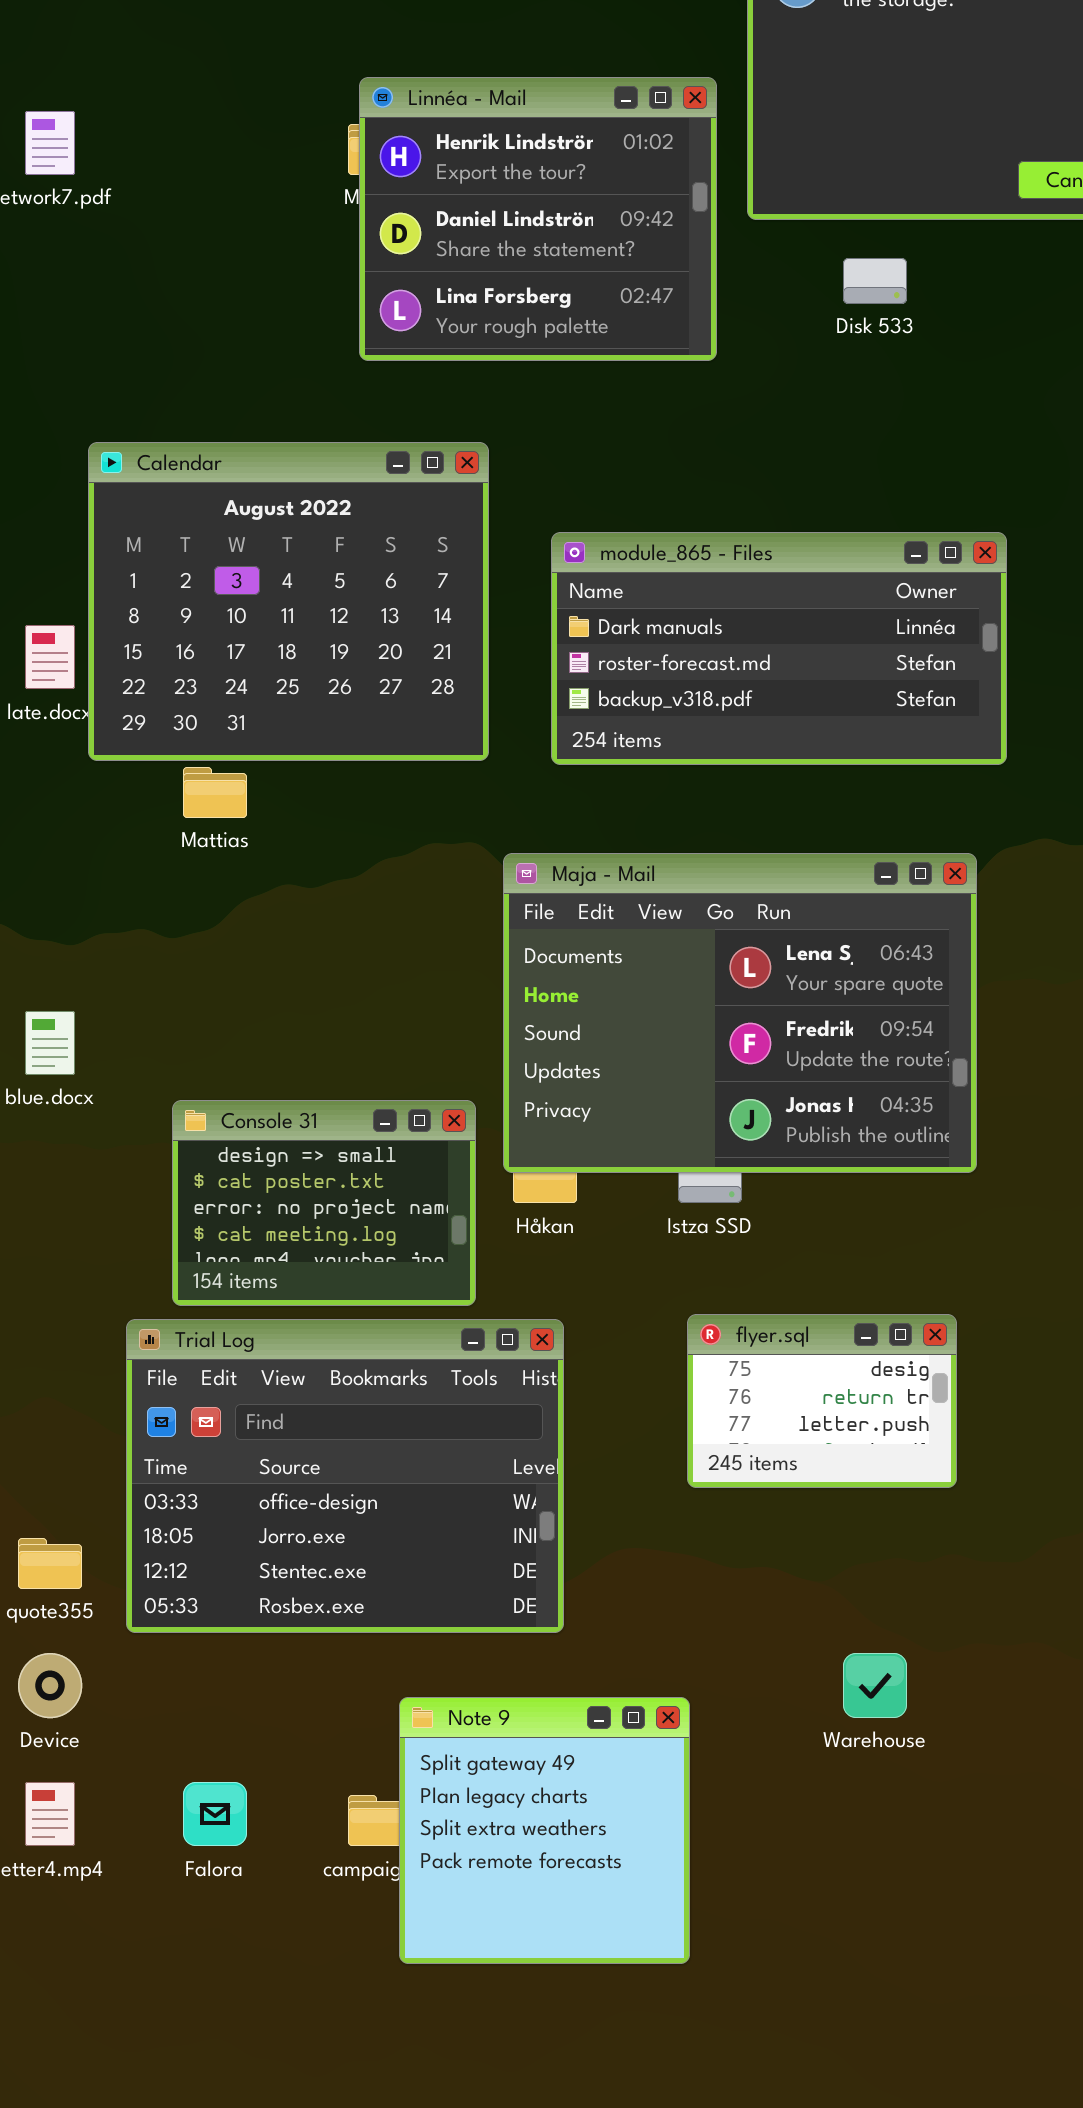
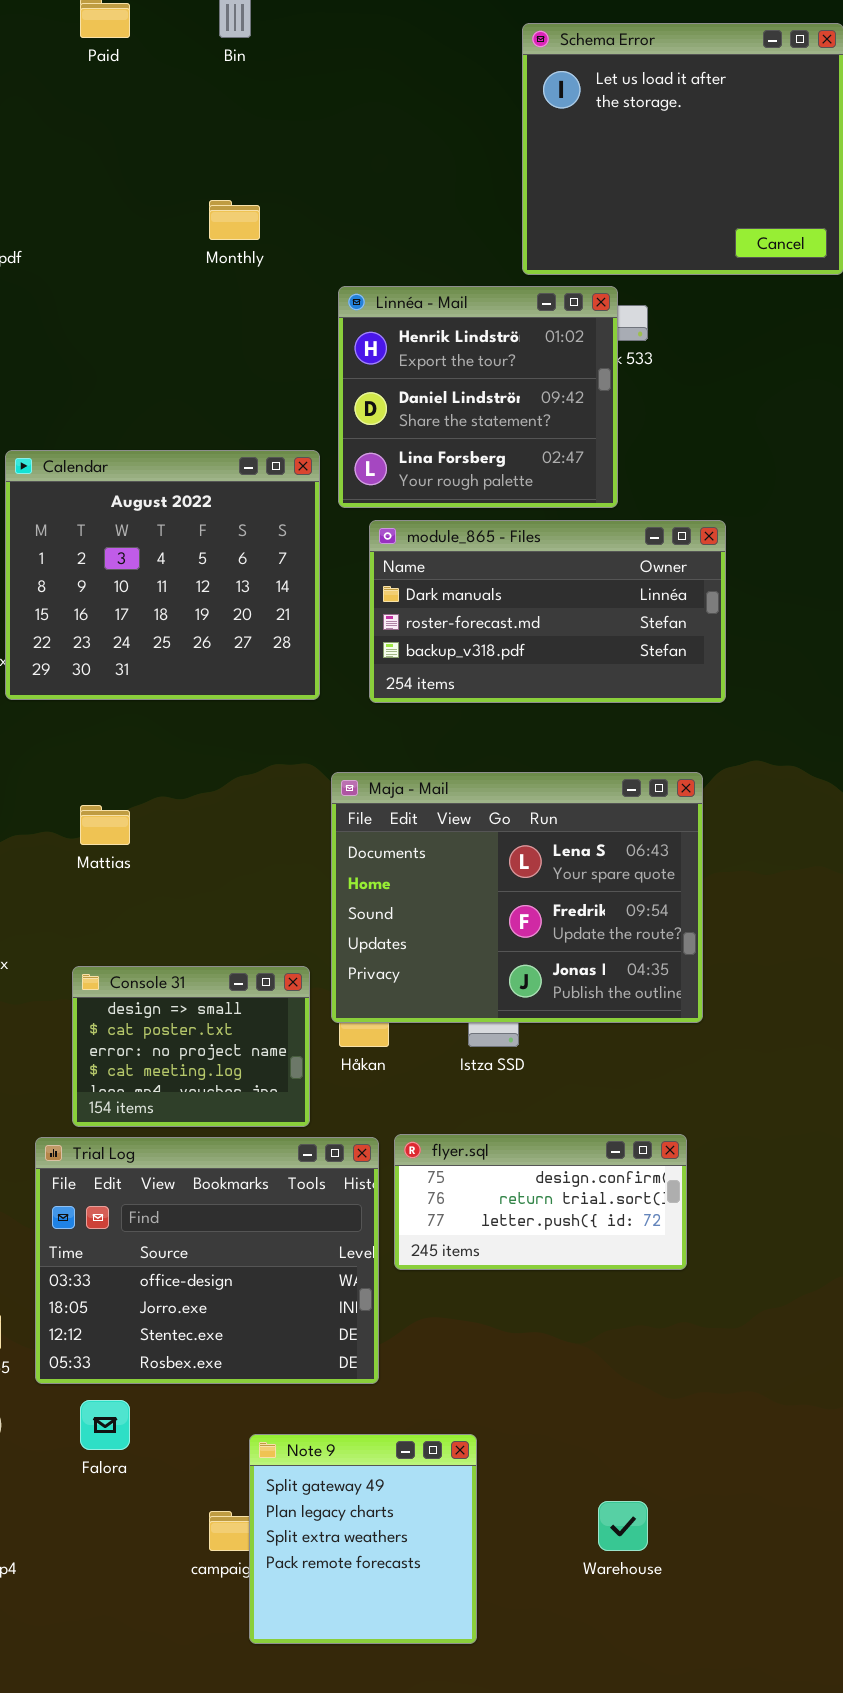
Linnéa - Mail: [359,77,717,361] -> [338,286,618,508], moved
Mattias: [183,767,247,818] -> [80,805,130,845], moved
flyer.sql: [687,1314,957,1488] -> [394,1134,687,1270], resized
Warehouse: [843,1653,907,1718] -> [598,1501,648,1551], moved
Falora: [183,1782,247,1846] -> [80,1400,130,1450], moved

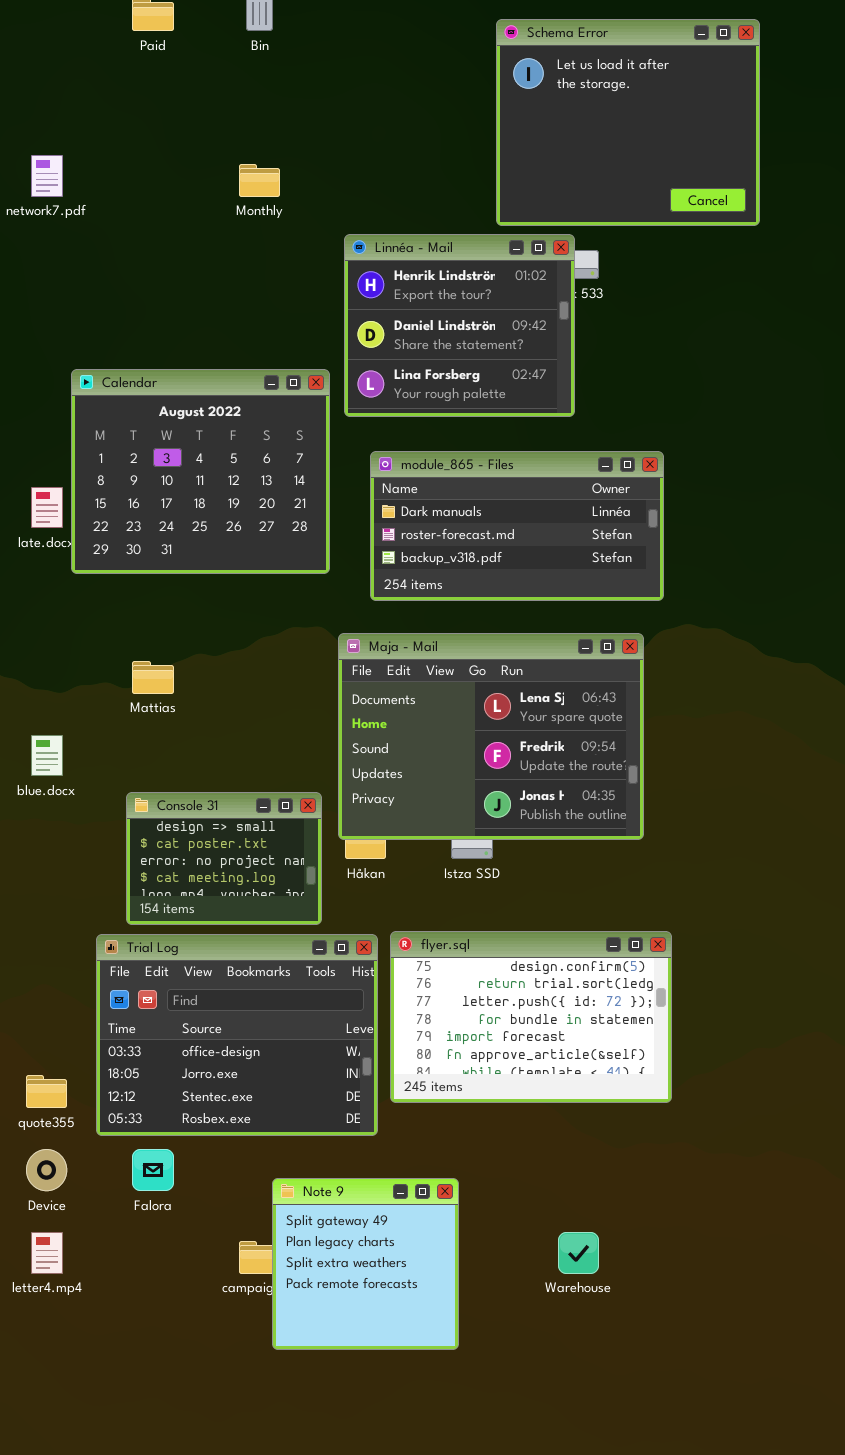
module_865 - Files: [369,520,726,703] -> [370,451,664,601], moved
flyer.sql: [394,1134,687,1270] -> [390,931,672,1103], resized

